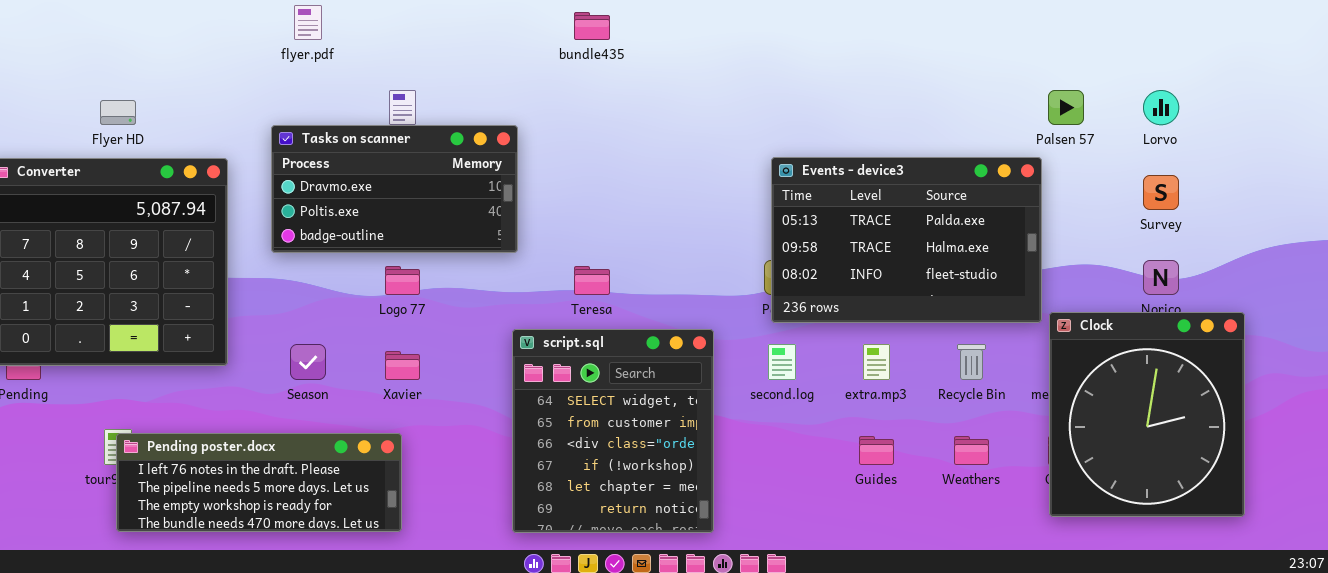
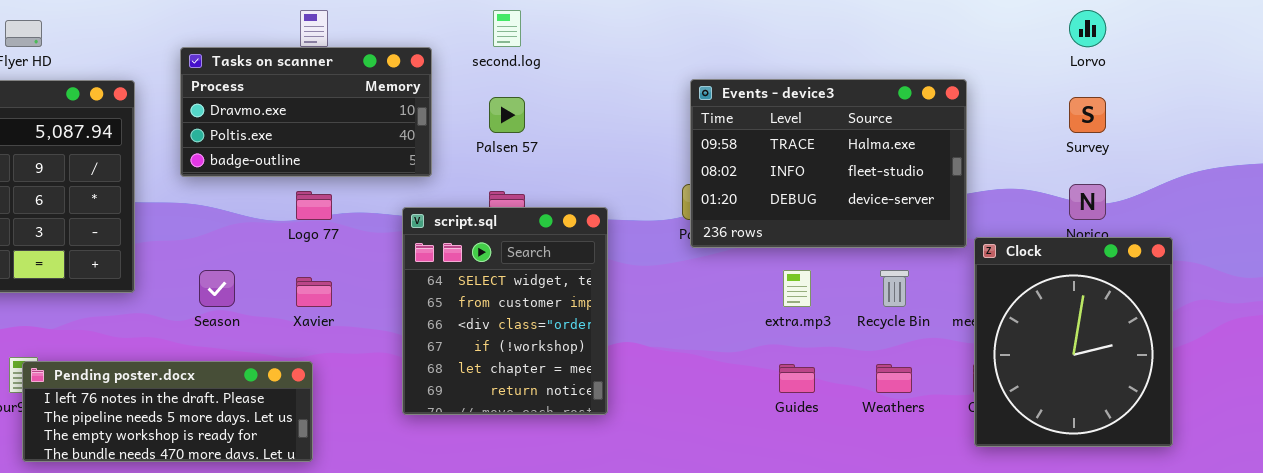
Palsen 57: [1048,90,1084,125] -> [489,97,525,133], moved
Events - device3: [771,157,1042,323] -> [690,79,967,248], scrolled down 1 row
script.sql: [512,329,714,533] -> [402,207,608,415], moved
second.log: [768,344,796,380] -> [493,10,521,47], moved

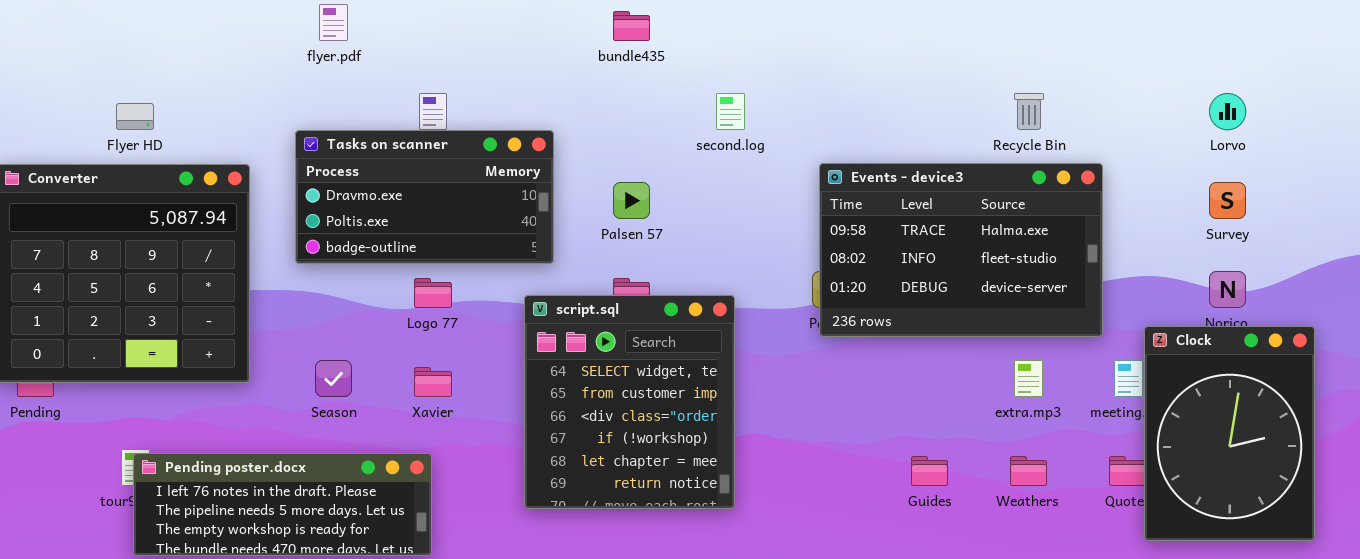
second.log: [493,10,521,47] -> [716,93,745,130], moved
Clock: [974,237,1173,447] -> [1144,326,1315,541], resized
extra.mp3: [783,270,811,307] -> [1014,360,1043,397], moved
Recycle Bin: [880,270,909,307] -> [1014,93,1044,130], moved

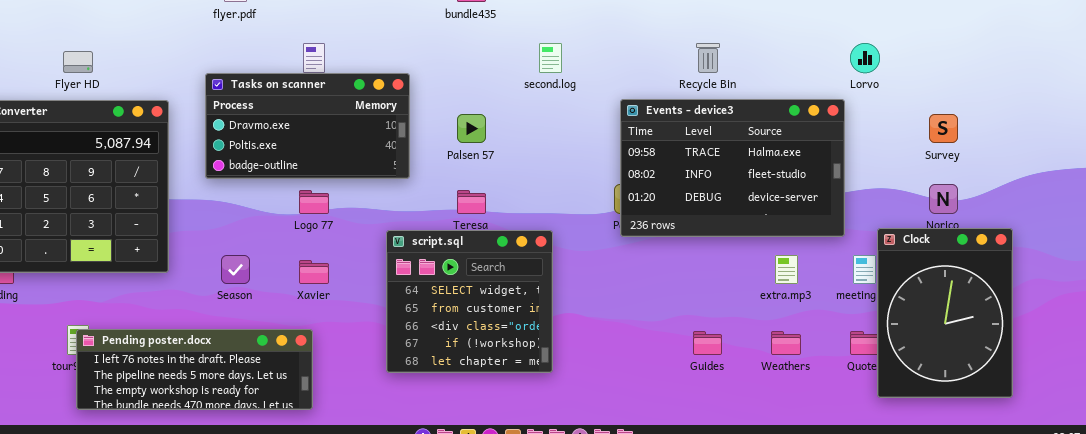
Recycle Bin: [1014,93,1044,130] -> [696,43,720,73], moved
Lorvo: [1209,93,1246,130] -> [850,43,880,73], moved
script.sql: [524,295,735,509] -> [386,230,553,373], resized

